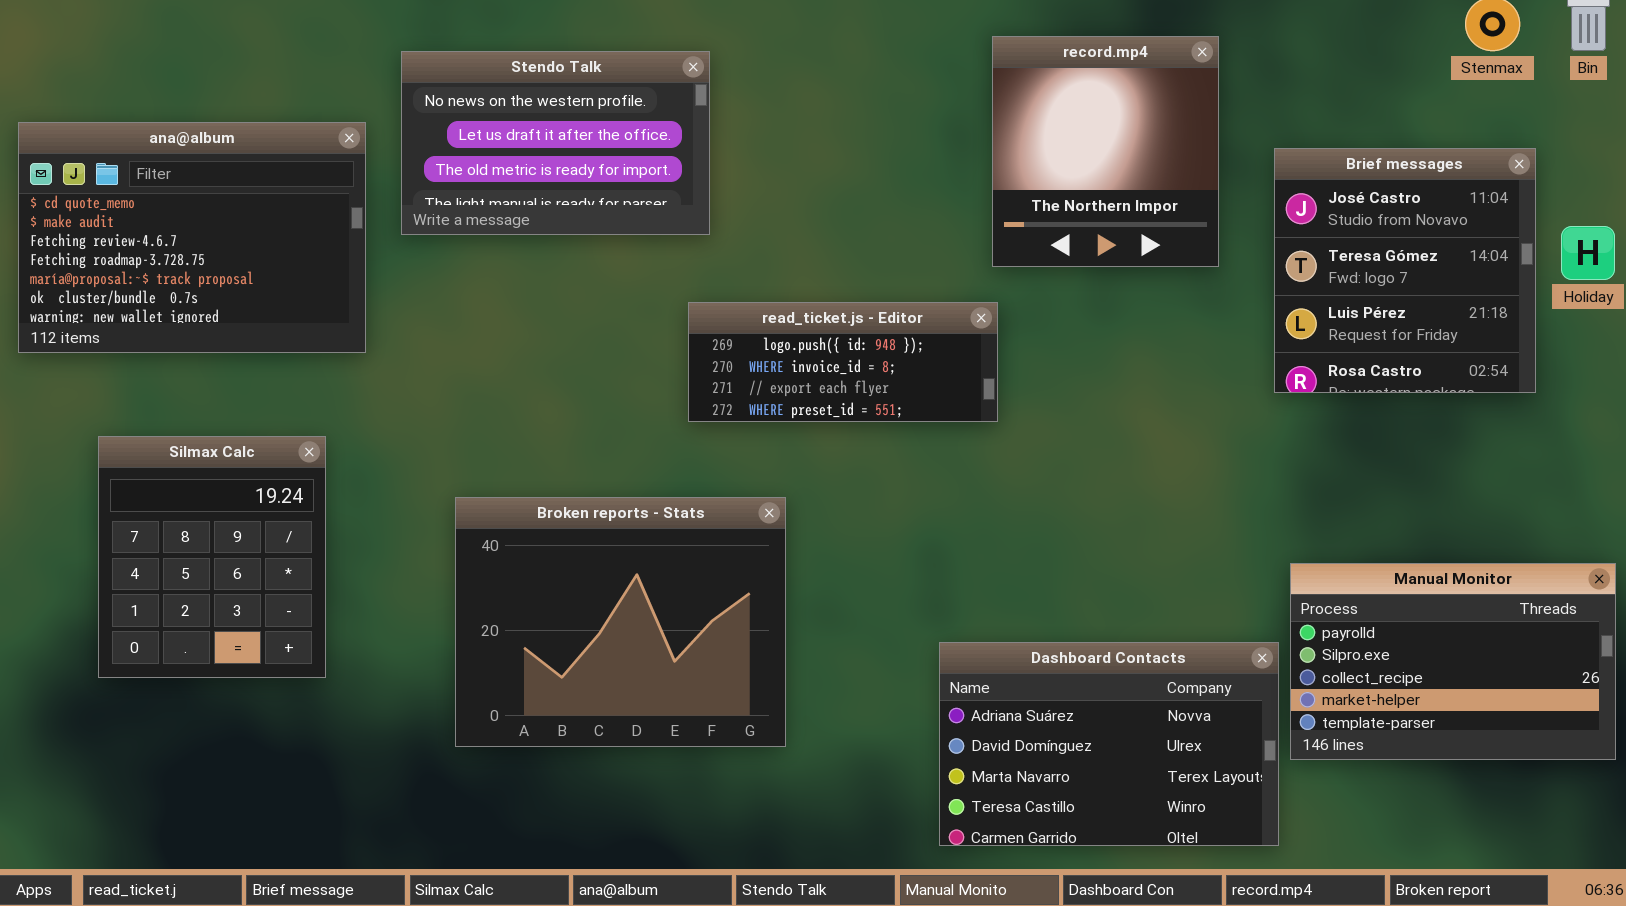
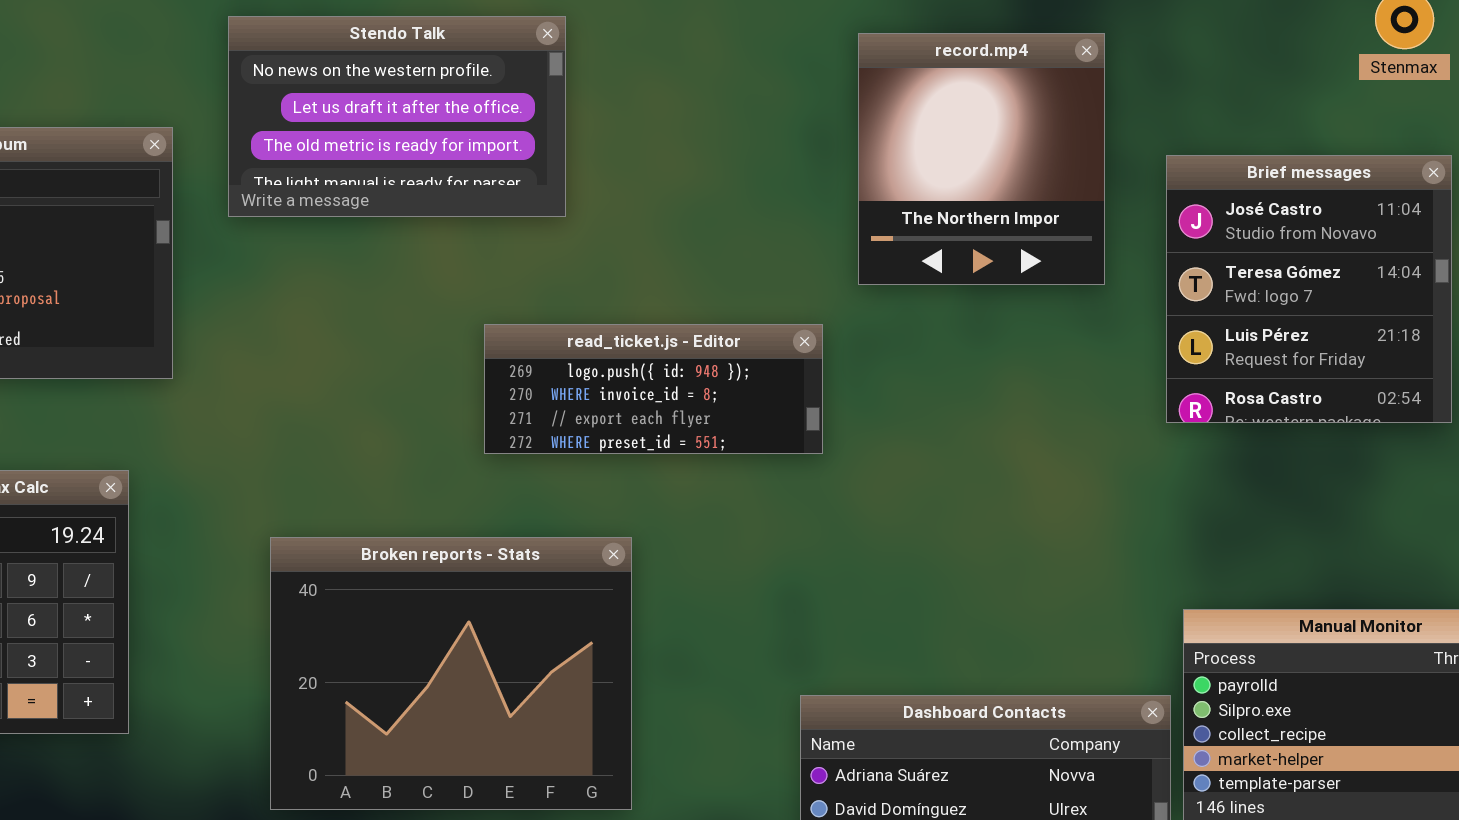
Stendo Talk: [401,51,710,235] -> [228,16,566,217], moved
read_ticket.js - Editor: [688,302,998,422] -> [484,324,823,454], moved

